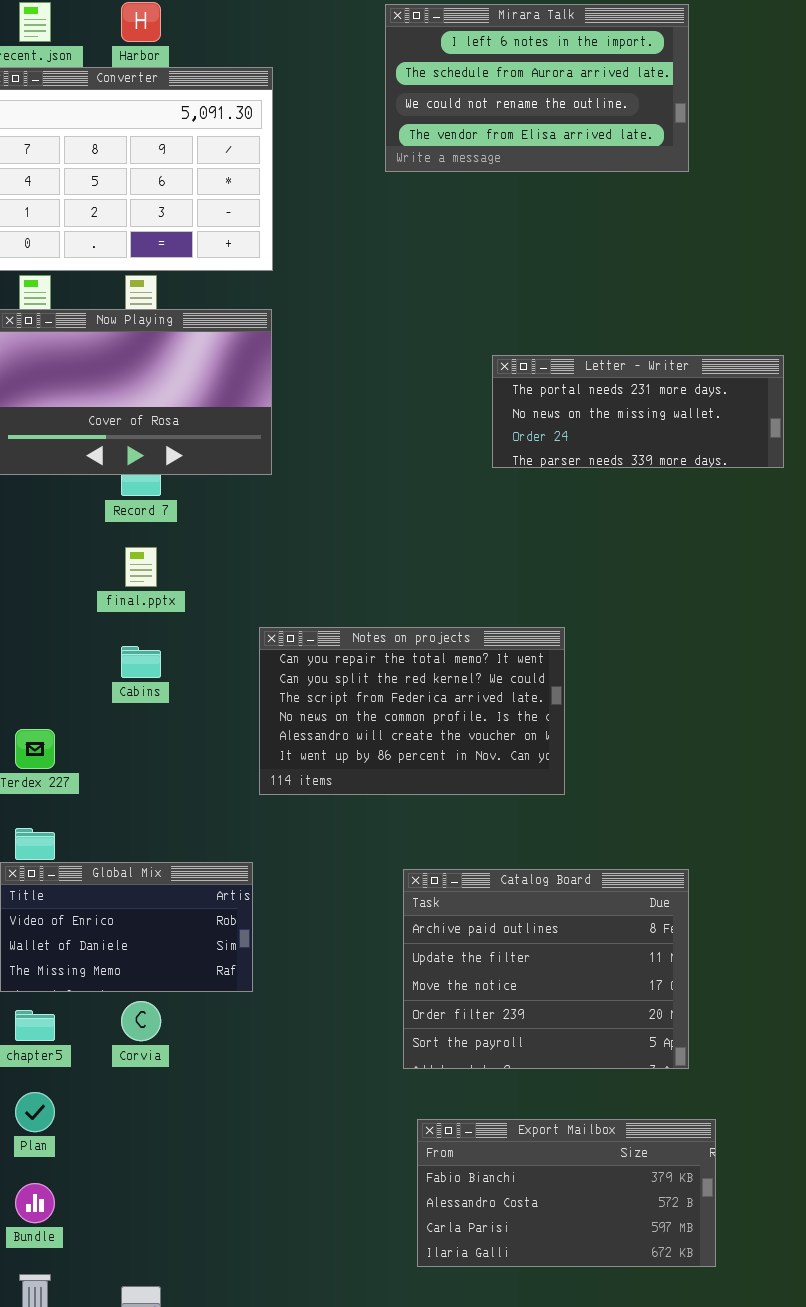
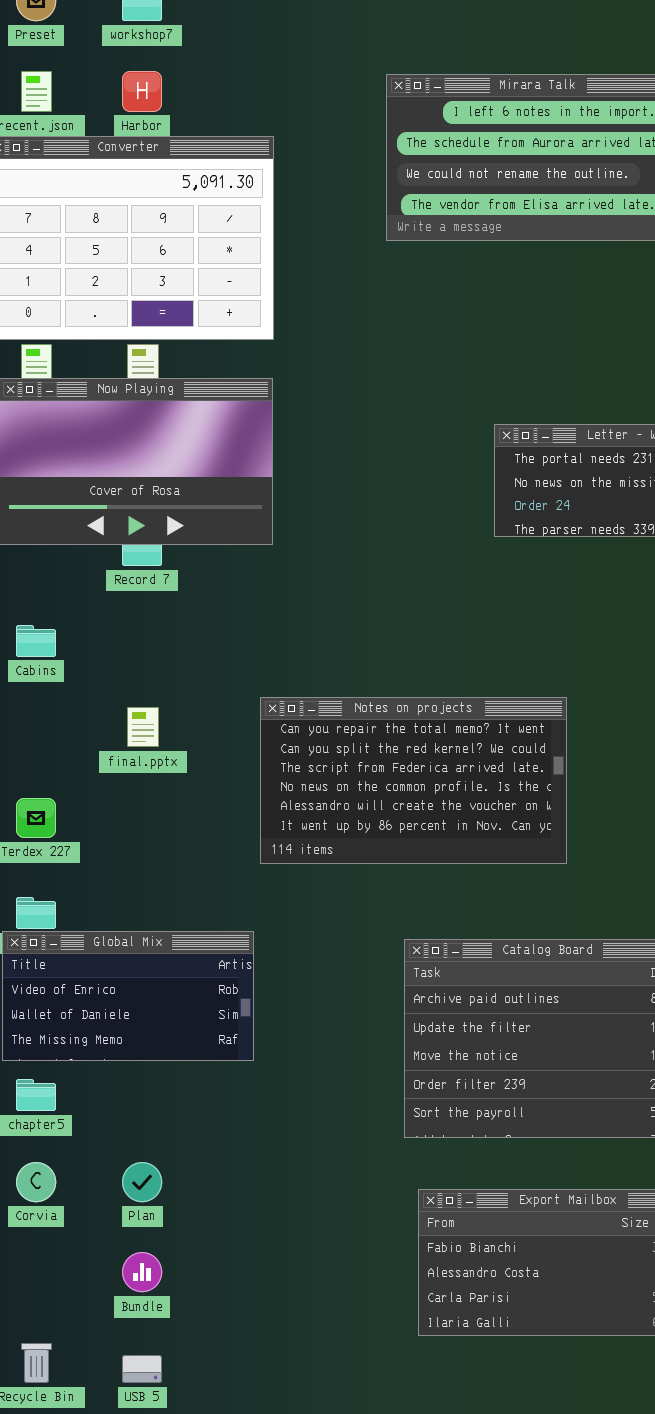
final.pptx: [125,547,157,587] -> [127,707,159,747], moved
Cabins: [121,646,161,678] -> [16,625,56,657], moved
Corvia: [121,1001,161,1041] -> [16,1162,56,1202], moved
Plan: [15,1092,55,1132] -> [122,1162,162,1202], moved
Bundle: [15,1183,55,1223] -> [122,1252,162,1292], moved

